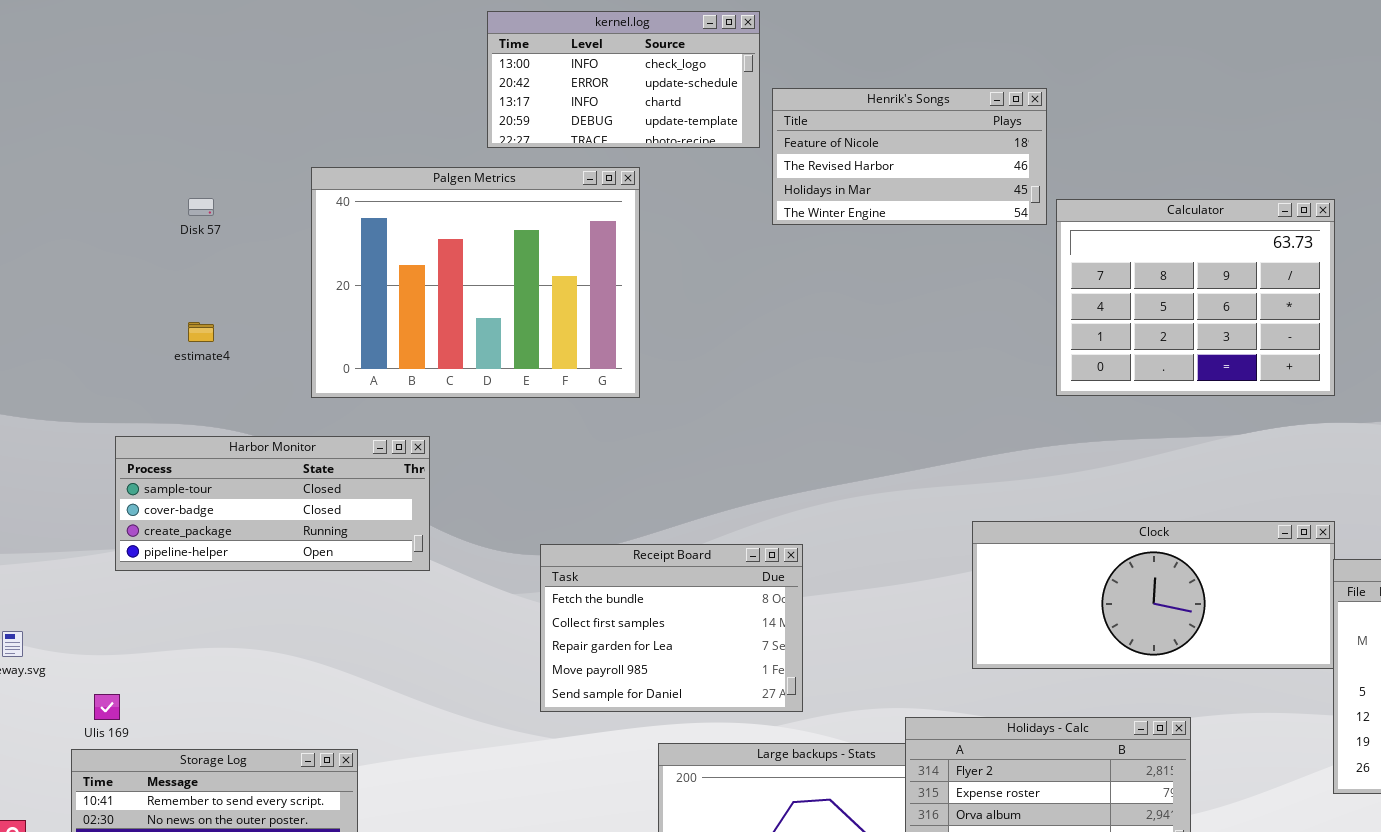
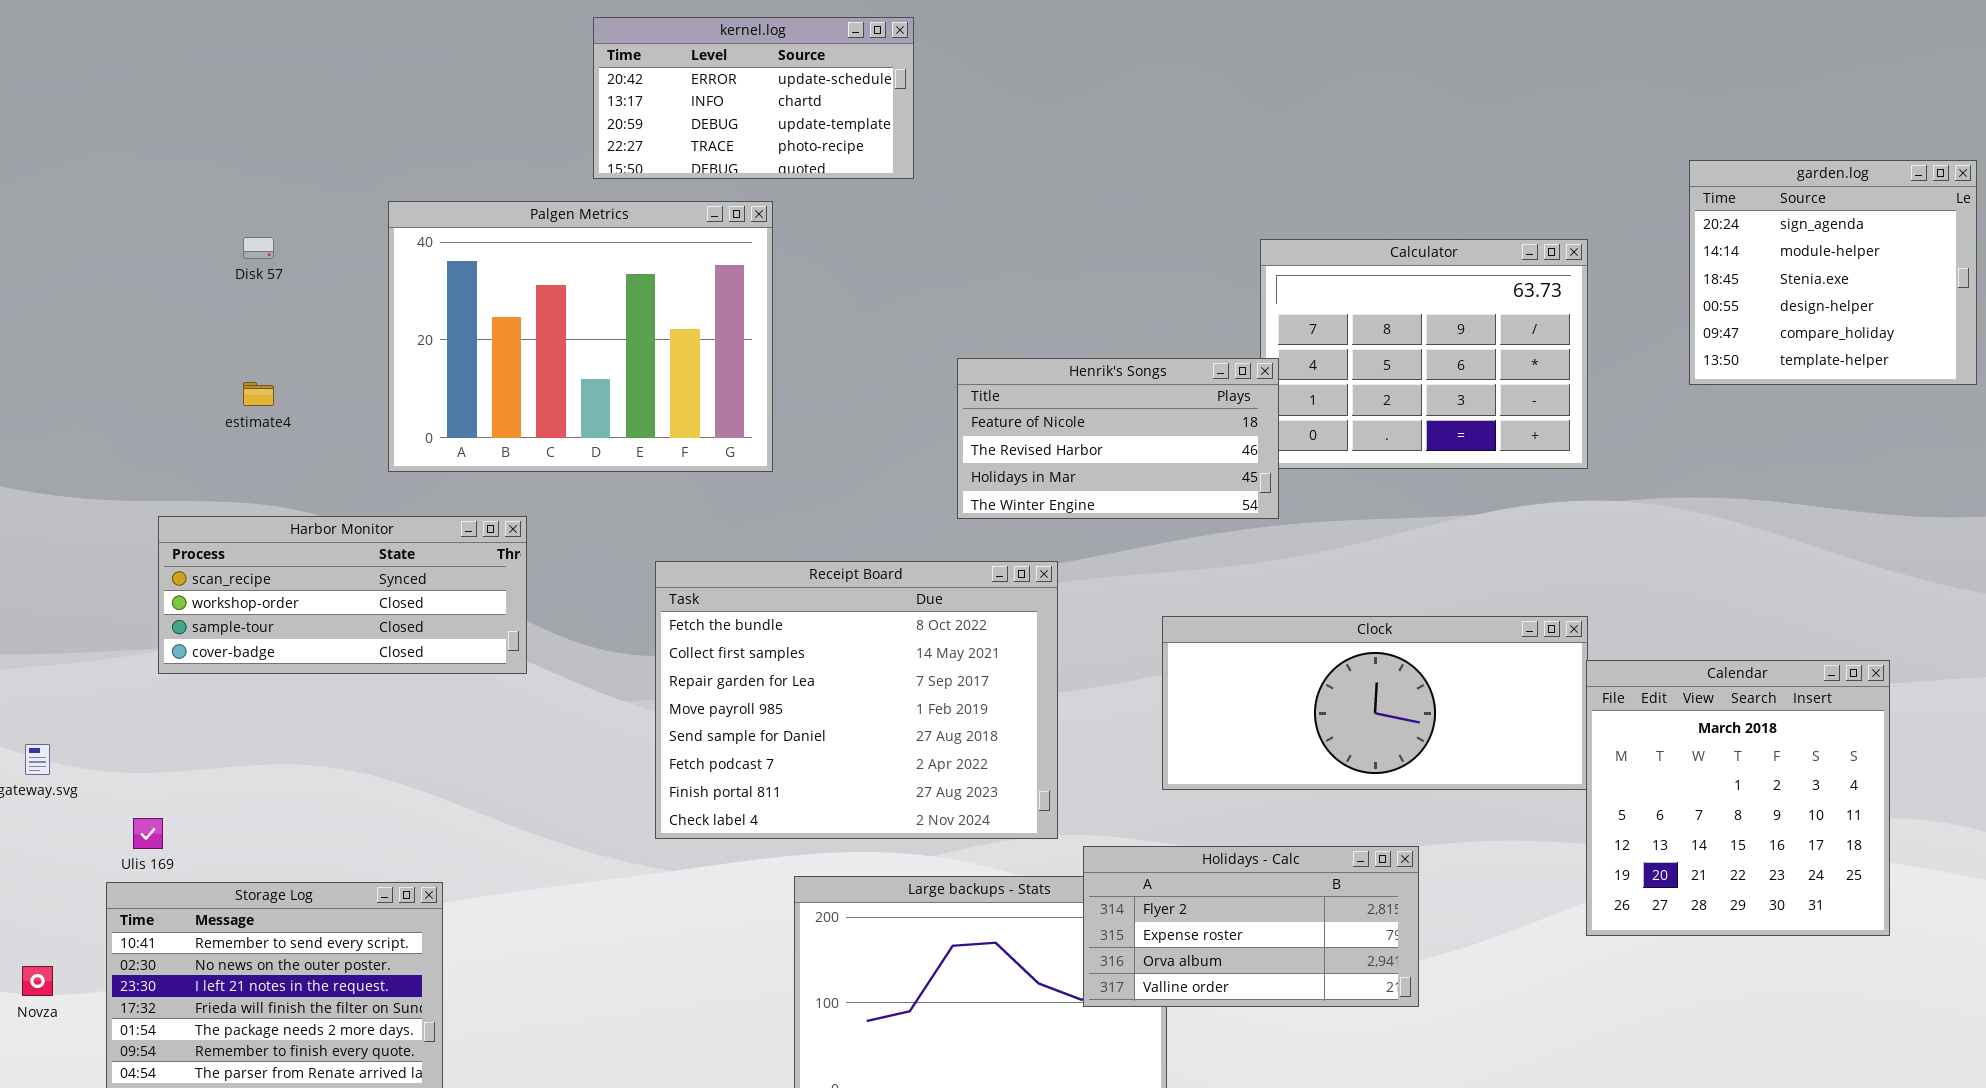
kernel.log: [487,11,760,148] -> [593,17,914,179], scrolled down 1 row
Henrik's Songs: [772,88,1047,225] -> [957,358,1279,519], moved
Harbor Monitor: [115,436,430,571] -> [158,516,527,674], scrolled up 2 rows
Receipt Board: [540,544,803,712] -> [655,561,1058,839], resized

